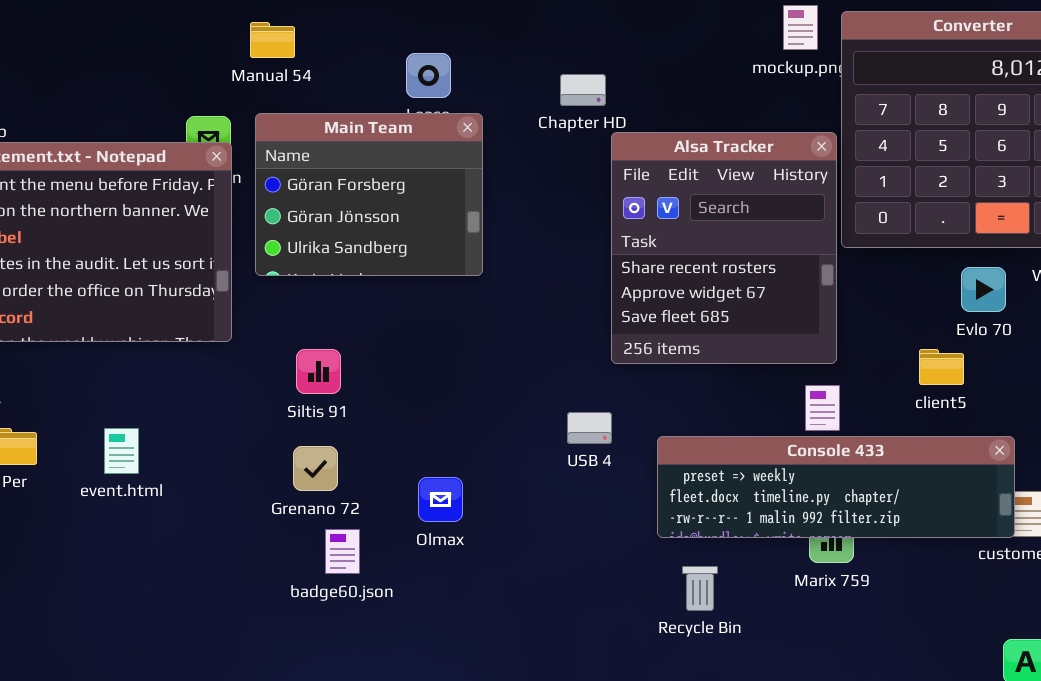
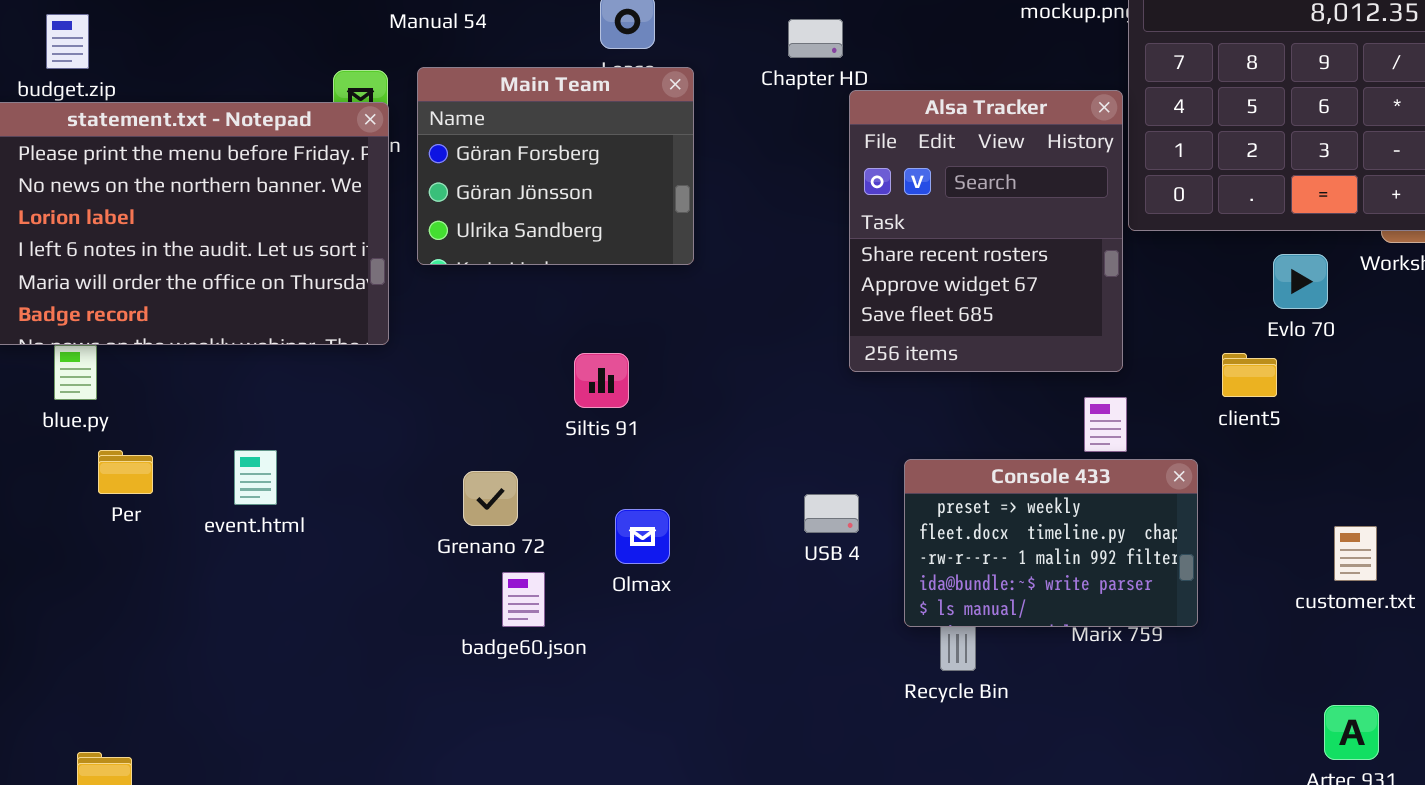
Siltis 91: [296,349,341,394] -> [574,353,629,408], moved
USB 4: [567,412,612,444] -> [804,494,859,533], moved
Console 433: [657,436,1015,538] -> [904,459,1198,627], resized

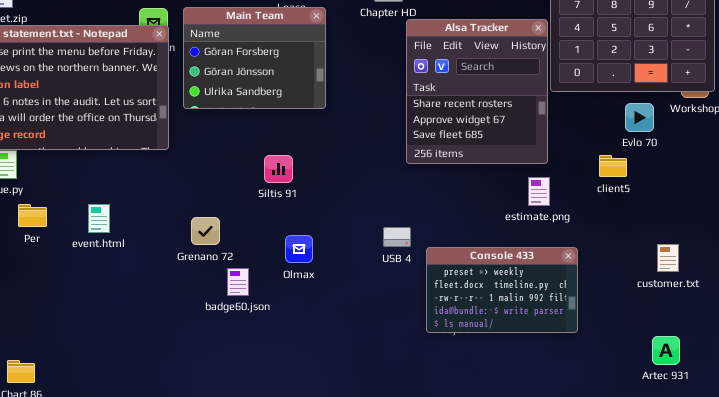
Console 433: [904,459,1198,627] -> [426,247,578,333], moved
Grenano 72: [463,471,518,526] -> [191,217,220,245], moved

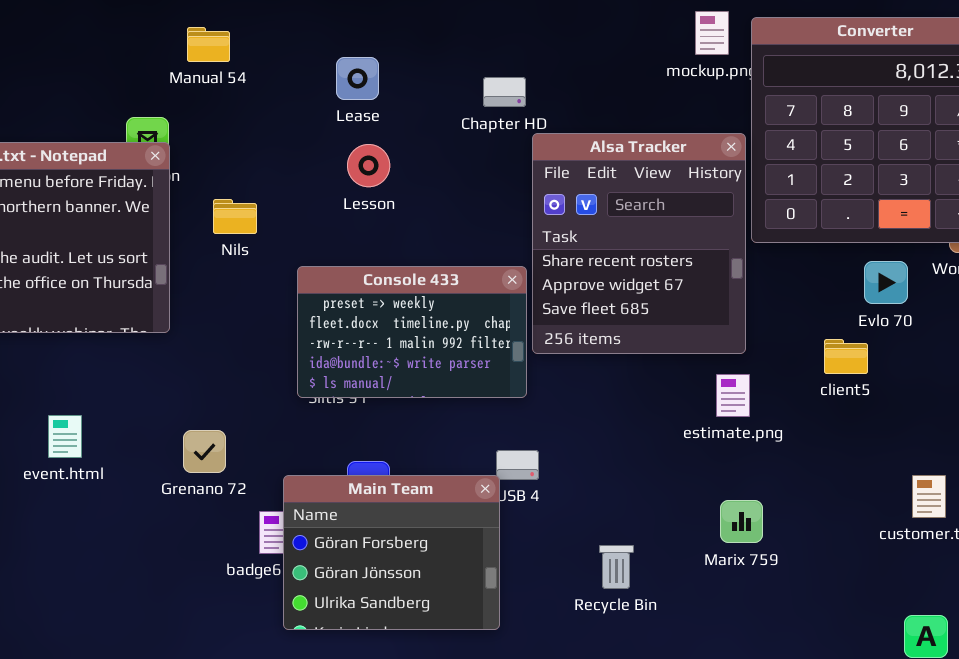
Main Team: [183,7,326,109] -> [283,475,500,630], moved
Grenano 72: [191,217,220,245] -> [183,430,226,473], moved
Console 433: [426,247,578,333] -> [297,266,527,398], moved

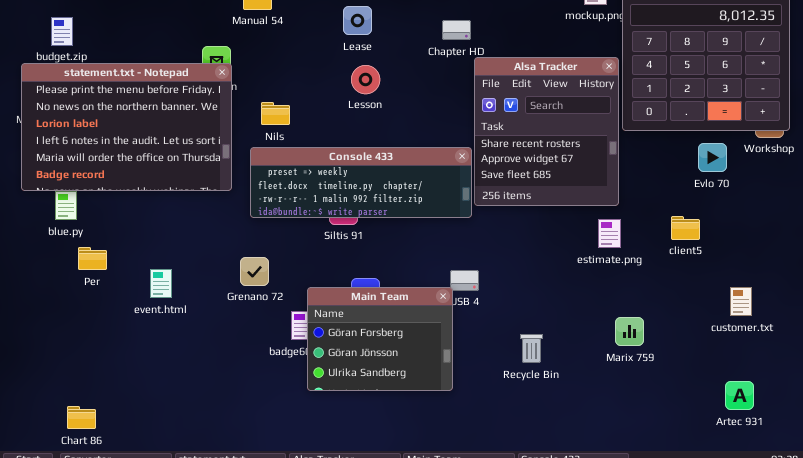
Console 433: [297,266,527,398] -> [250,147,472,218], resized
client5: [824,339,868,374] -> [671,216,700,240], moved
event.html: [48,415,82,458] -> [150,269,172,298], moved
Marix 759: [720,500,763,543] -> [615,317,644,346], moved

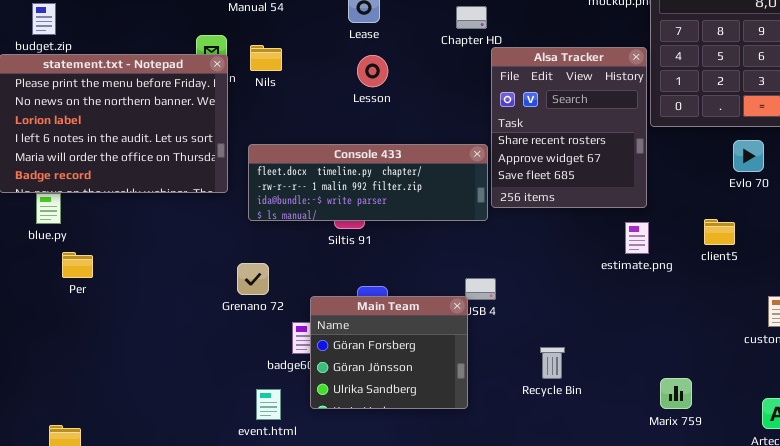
Nils: [261,102,290,125] -> [250,45,282,71], moved
Console 433: [250,147,472,218] -> [248,144,488,221], scrolled down 1 row
event.html: [150,269,172,298] -> [256,389,281,420], moved
Marix 759: [615,317,644,346] -> [660,378,692,409], moved

